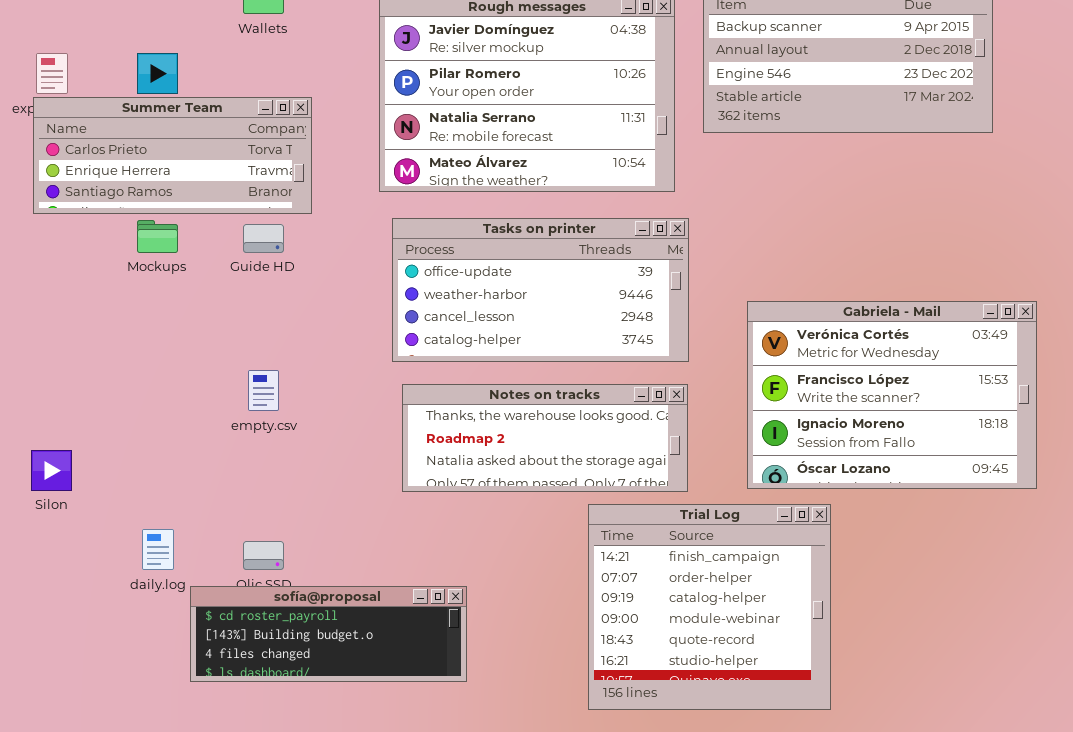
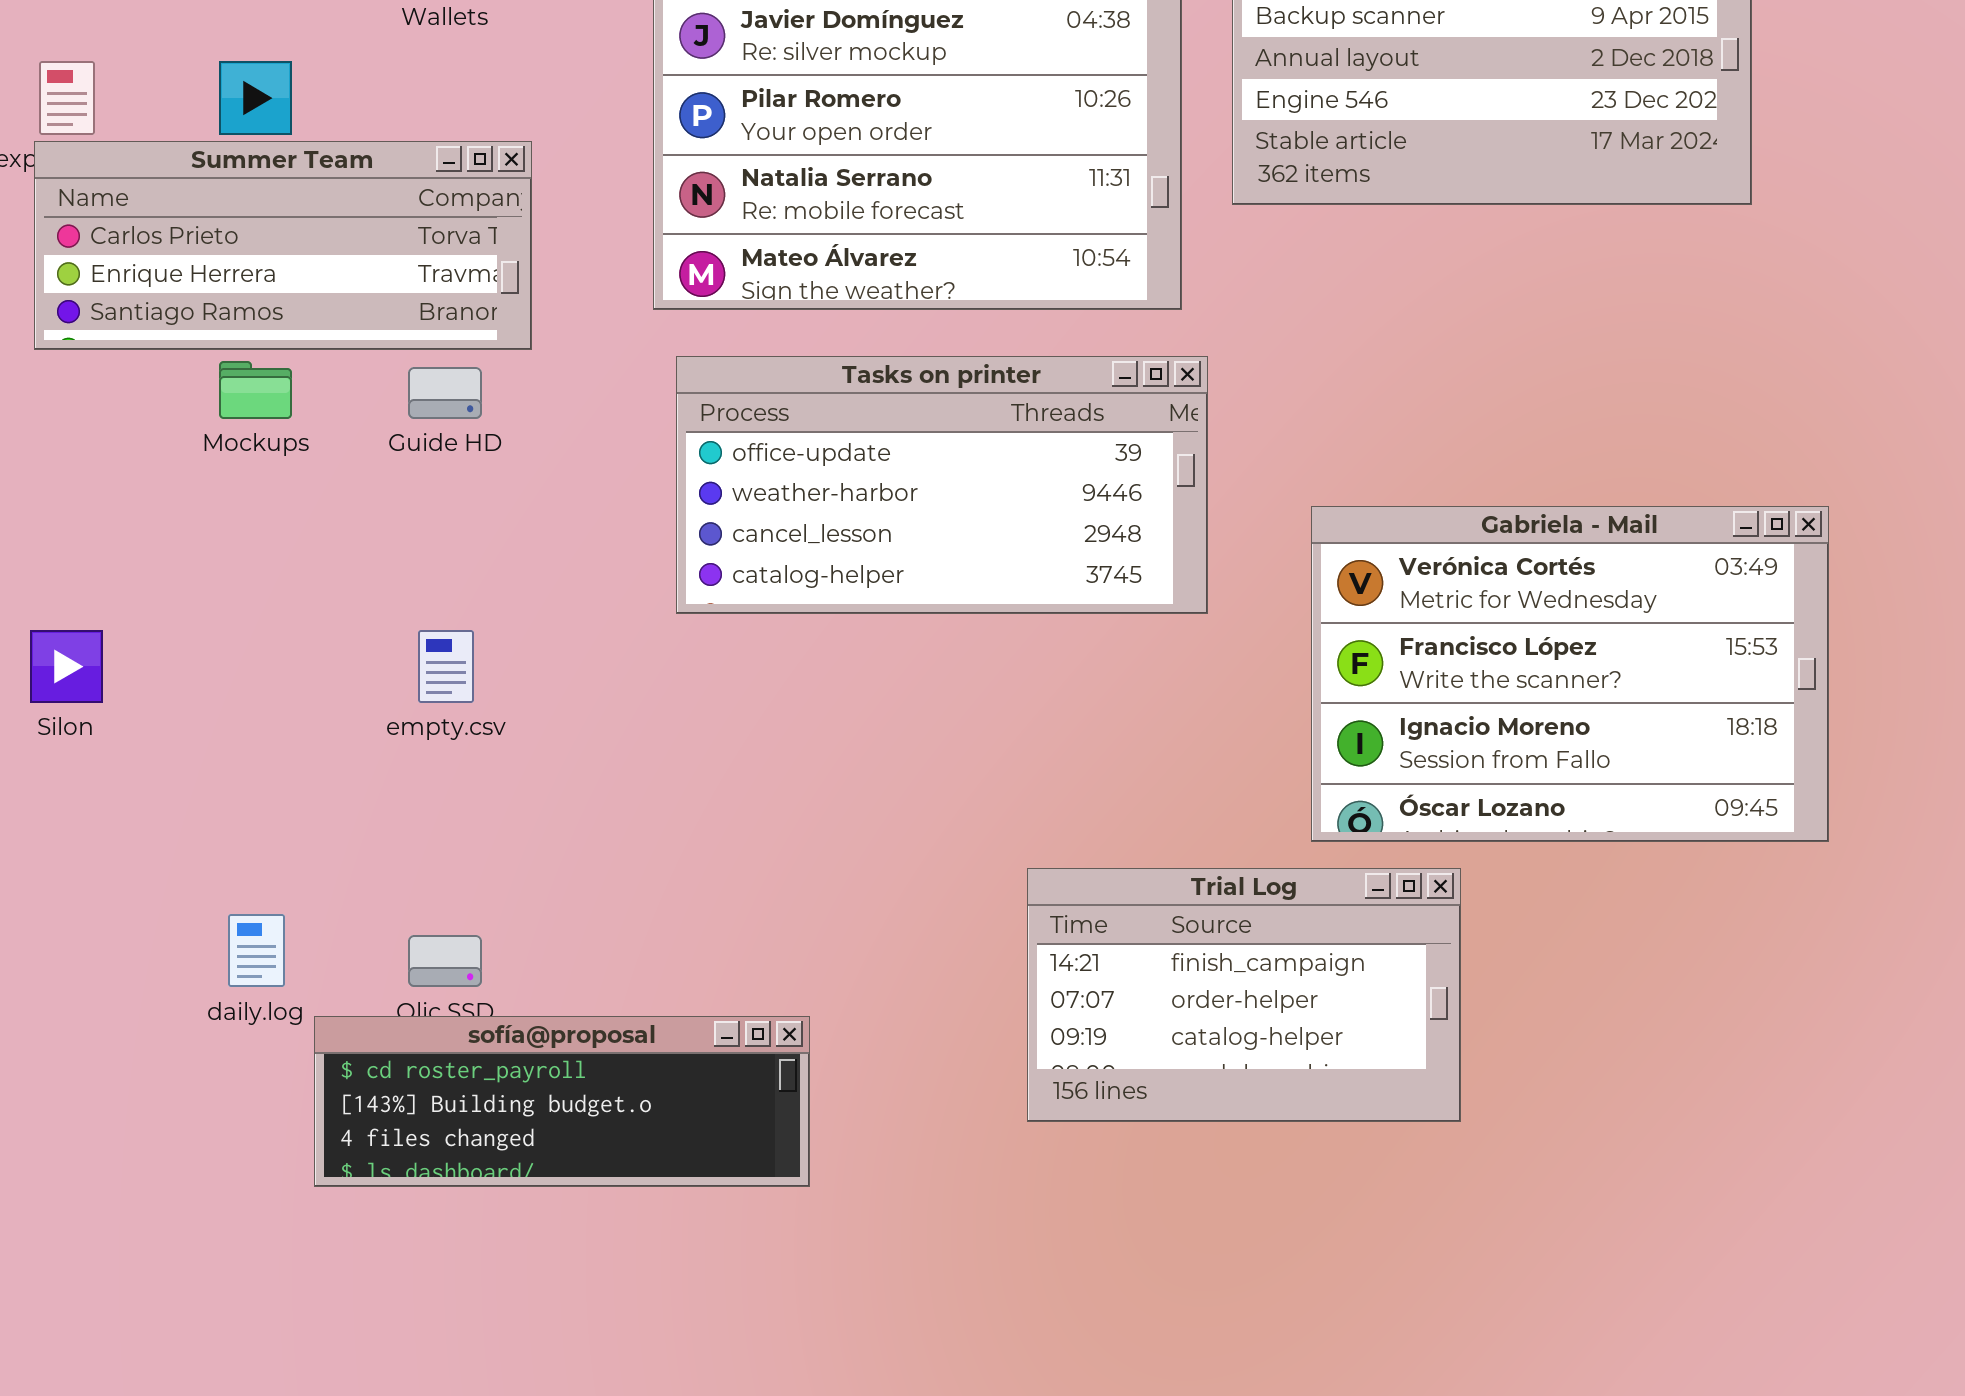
Notes on tracks: [402,384,688,492] -> none, closed
Silon: [31,450,72,491] -> [30,630,103,703], moved
Trial Log: [588,504,831,710] -> [1027,868,1461,1122], resized

